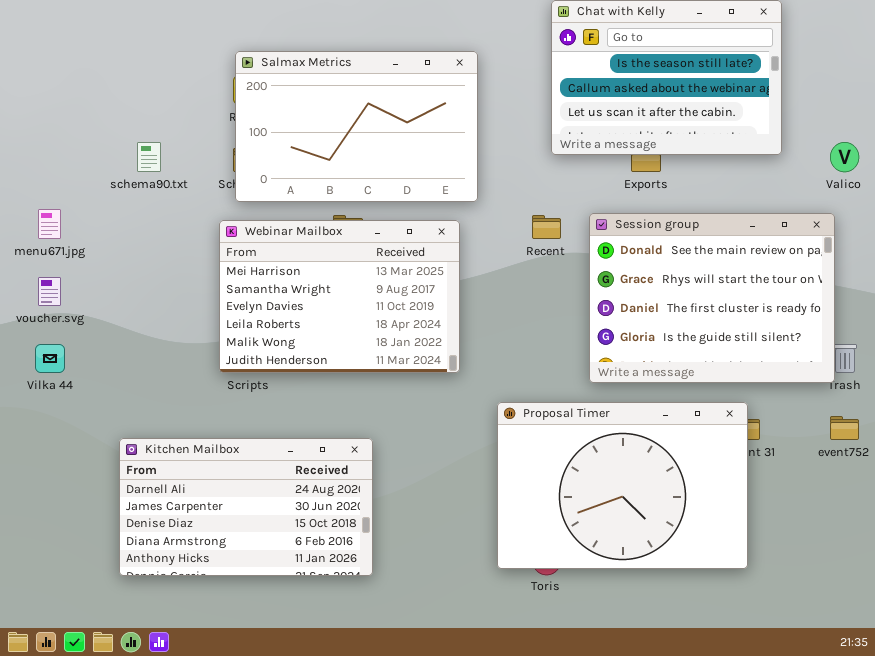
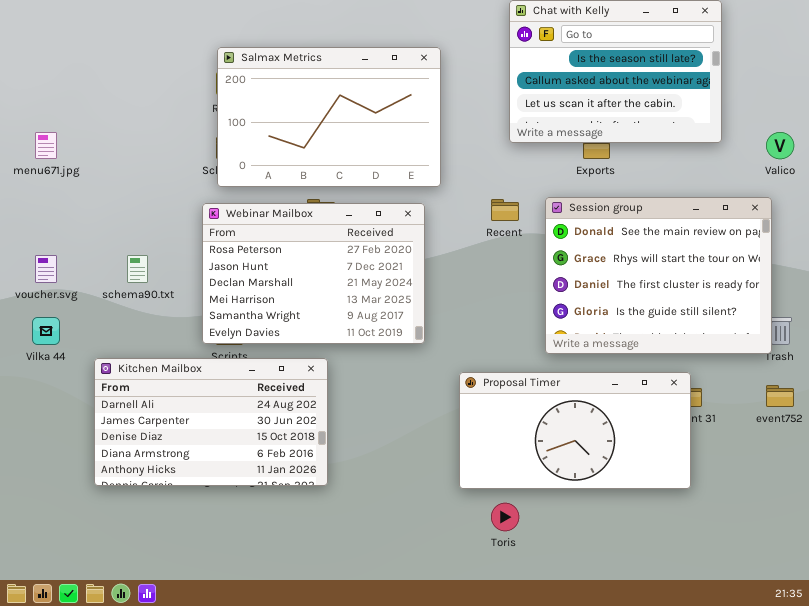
schema90.txt: [137,142,161,172] -> [127,255,148,283], moved
menu671.jpg: [38,209,61,239] -> [35,132,57,159], moved
Webinar Mailbox: [219,220,460,373] -> [202,203,425,344], scrolled up 3 rows
Proposal Timer: [497,402,748,569] -> [459,372,691,489], resized
Kitchen Mailbox: [119,438,373,576] -> [94,358,328,486], moved

